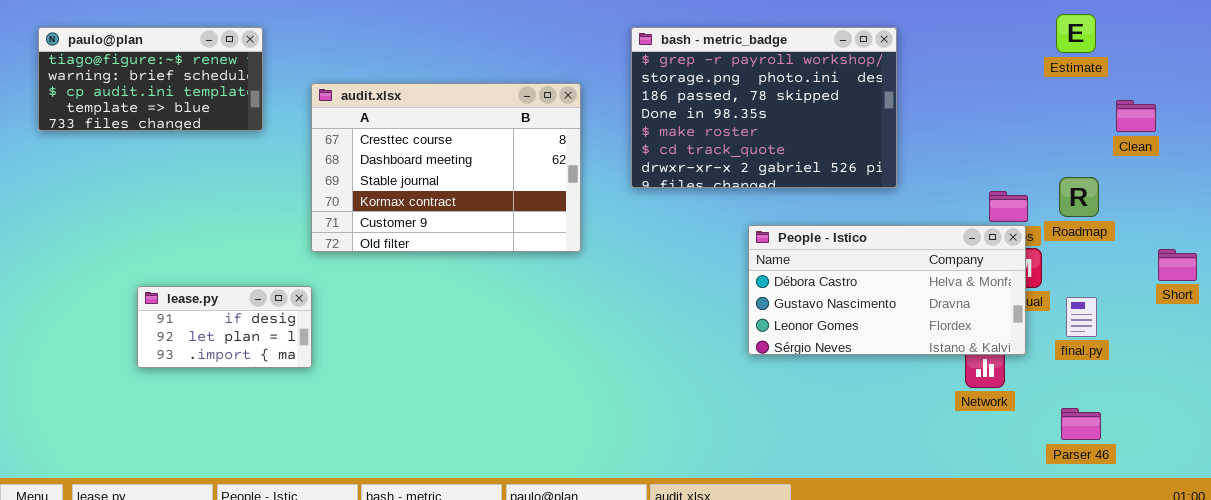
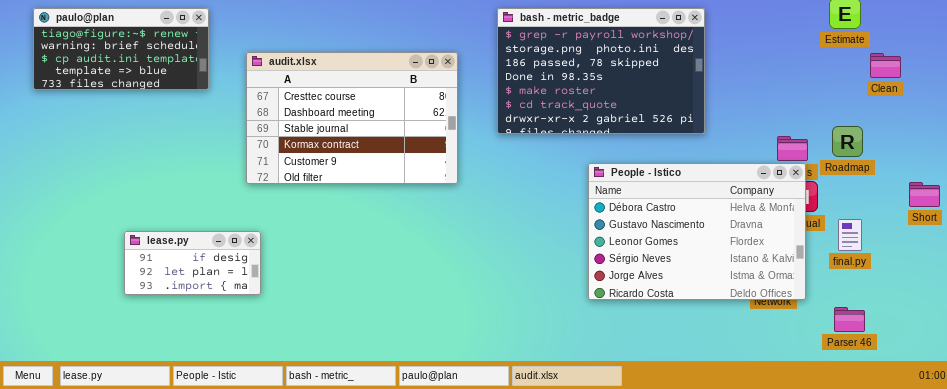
Clean: [1116,100,1156,132] -> [870,53,901,78], moved
People - Istico: [748,225,1026,355] -> [588,163,806,300], resized
lease.py: [137,286,312,368] -> [124,231,261,295], moved

